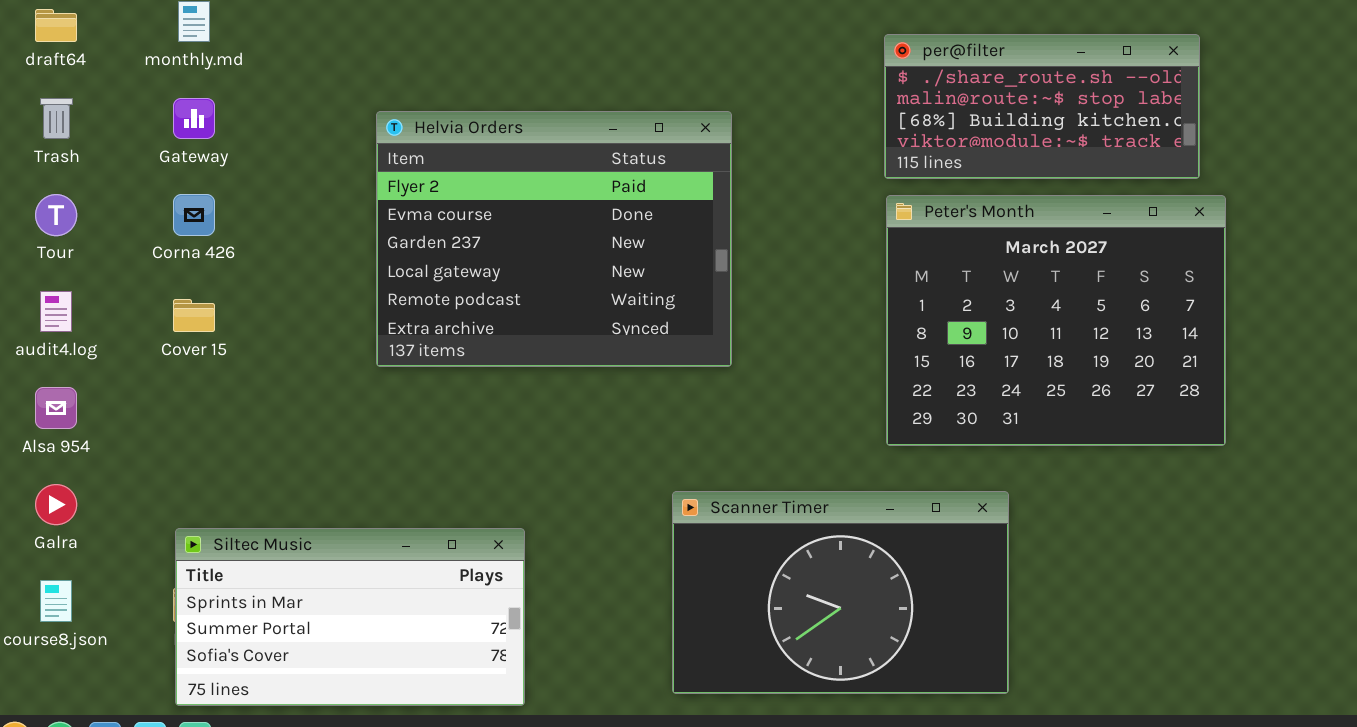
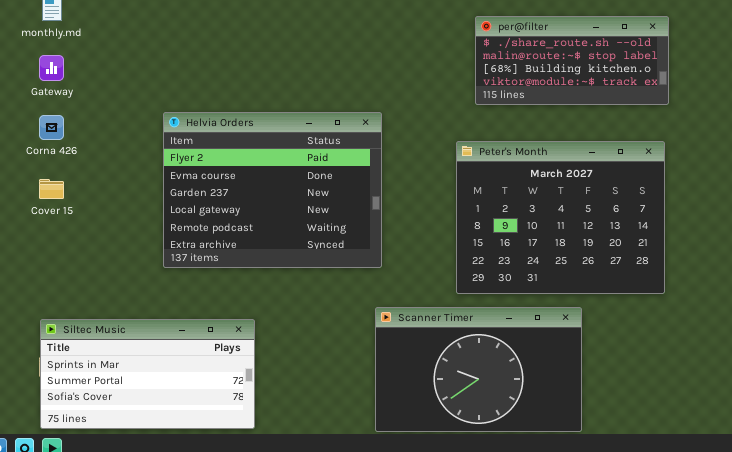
Helvia Orders: [376,111,732,367] -> [163,112,382,268], moved
Peter's Month: [886,195,1226,446] -> [456,141,665,294], moved
Scanner Timer: [672,491,1009,694] -> [375,307,582,432], moved

